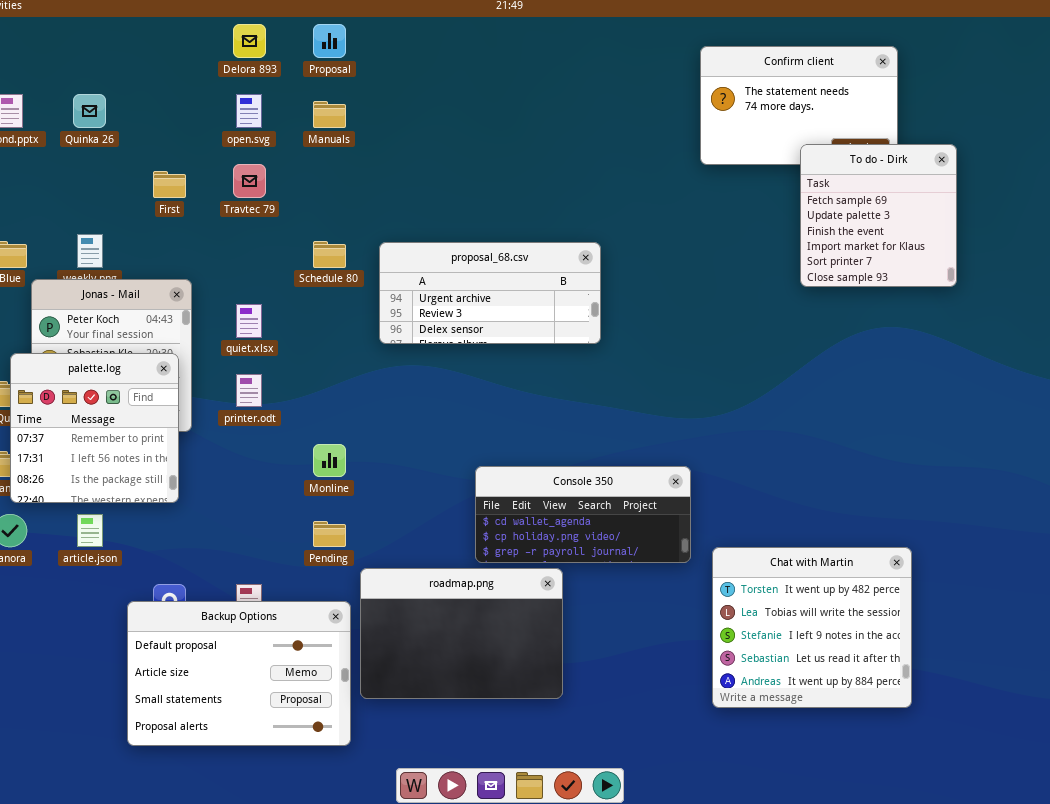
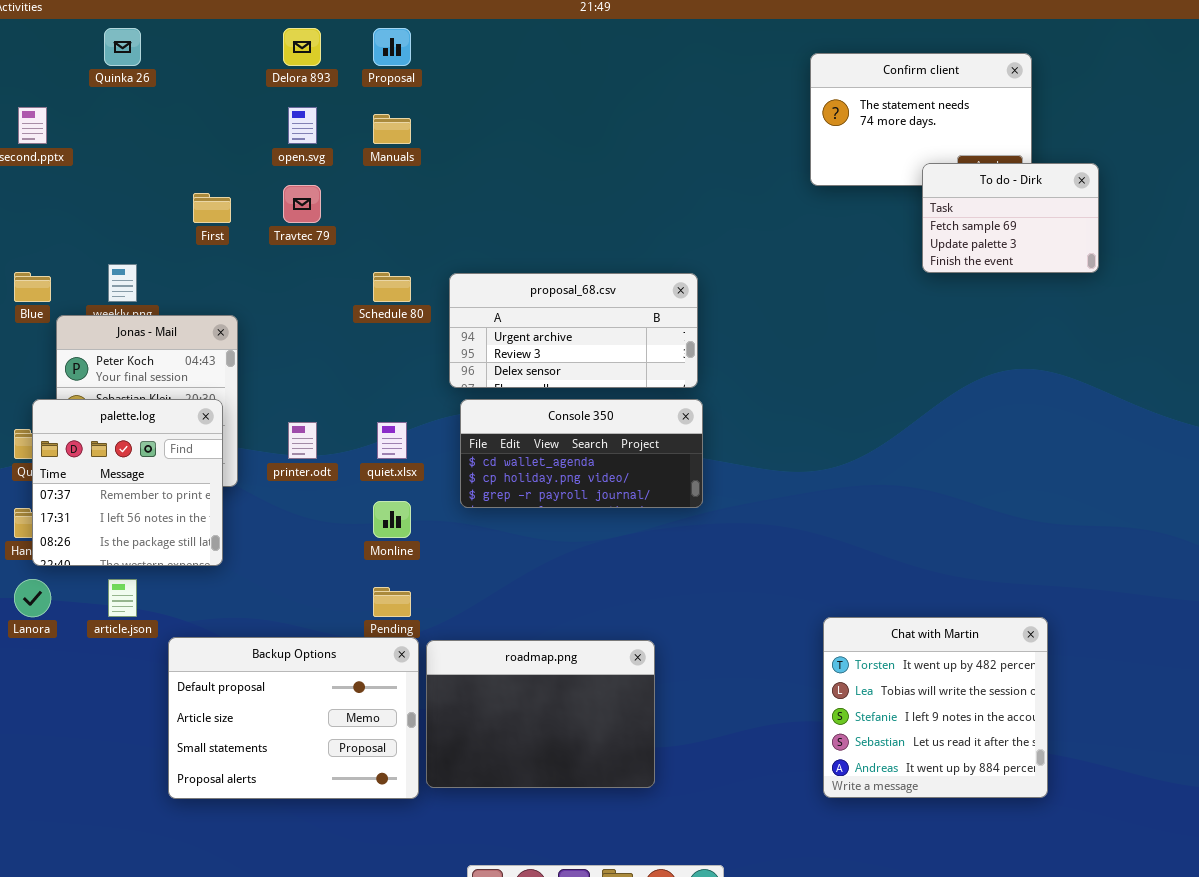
Quinka 26: [73,94,106,128] -> [104,28,141,66], moved
To do - Dirk: [800,144,957,287] -> [922,163,1099,273], resized
quiet.xlsx: [236,304,262,338] -> [377,422,407,459], moved
Console 350: [475,466,691,563] -> [460,399,703,508], moved
Backup Options: [127,601,351,746] -> [168,637,419,799], moved

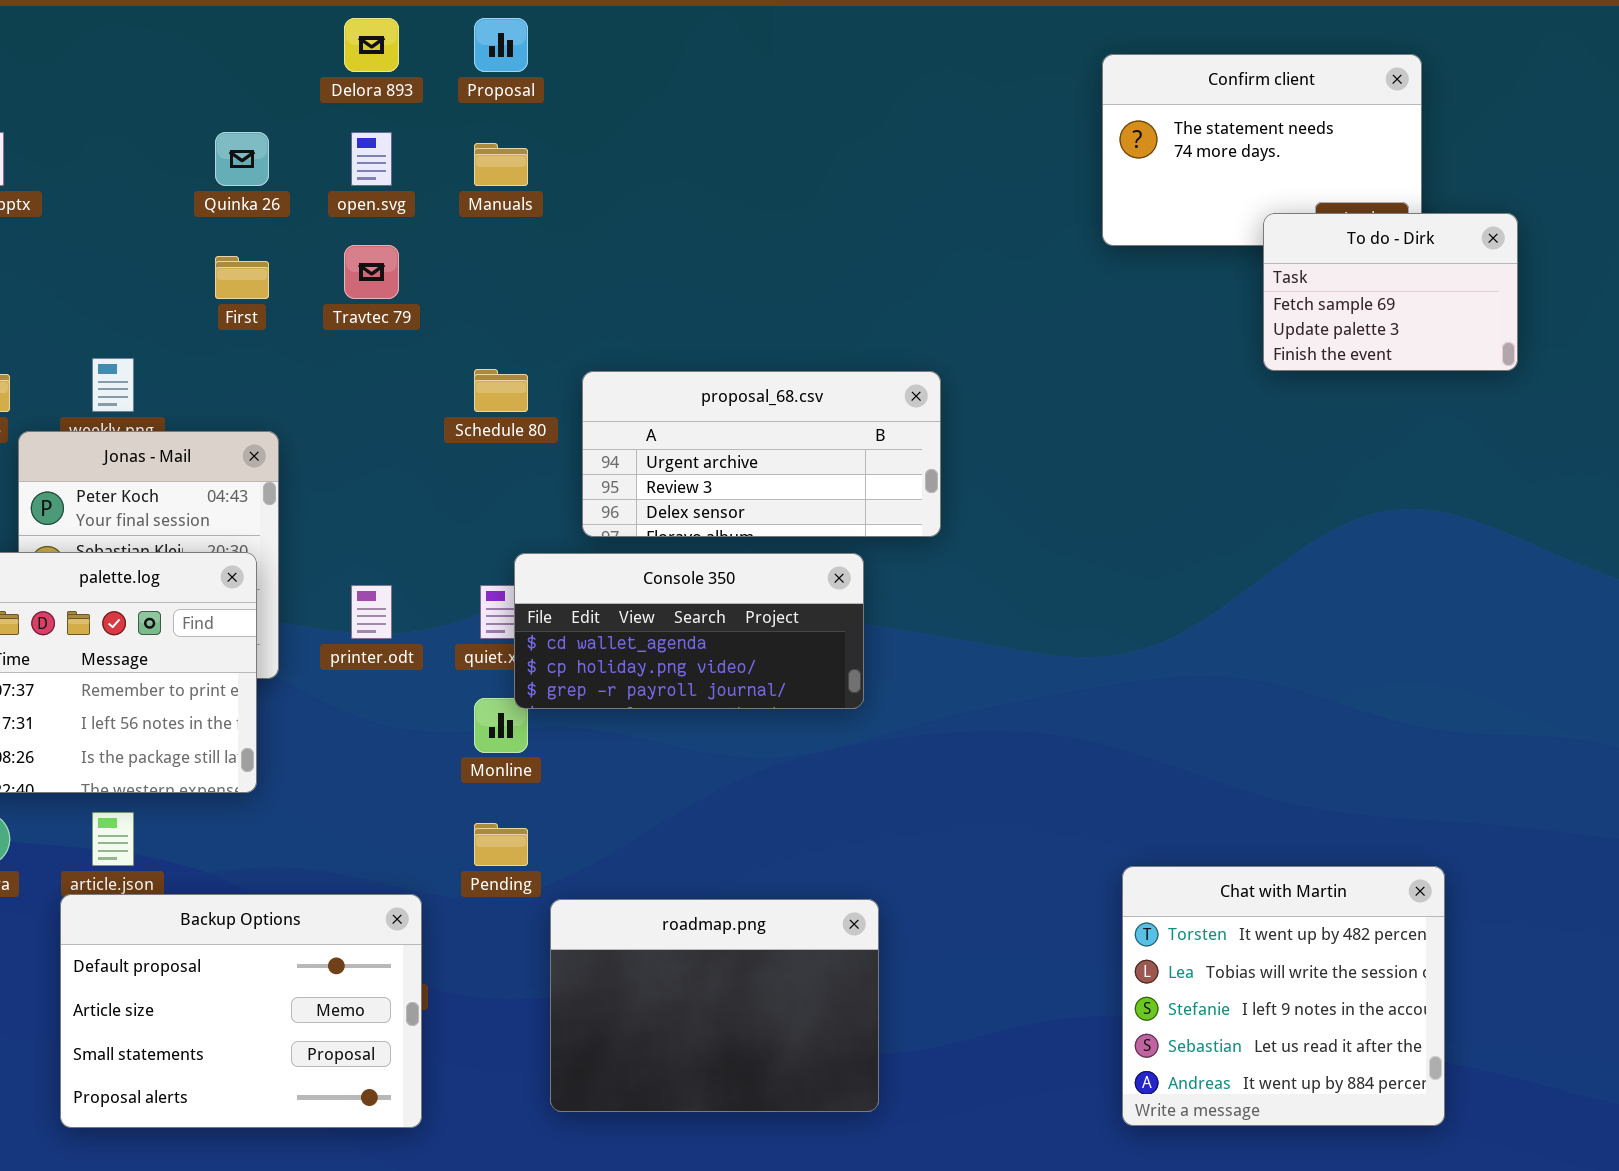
Quinka 26: [104,28,141,66] -> [215,132,269,186], moved
Console 350: [460,399,703,508] -> [514,553,864,709], moved
Backup Options: [168,637,419,799] -> [60,894,422,1128], moved

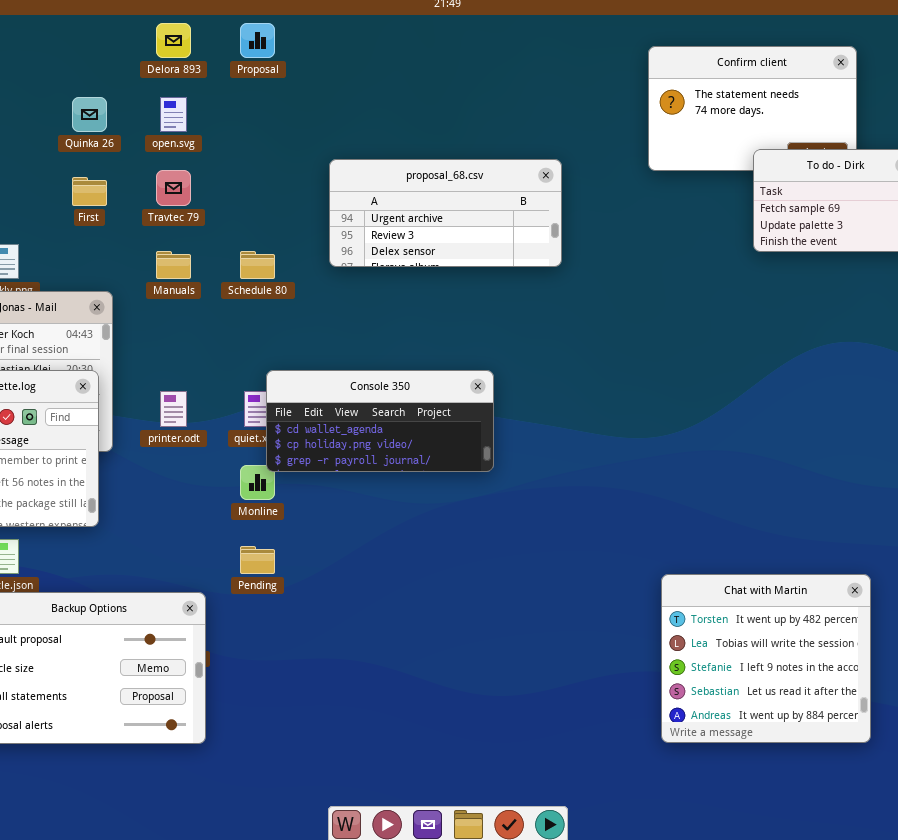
Manuals: [474,143,528,186] -> [156,251,191,279], moved
proposal_68.csv: [582,371,941,537] -> [329,159,562,267], moved
roadmap.png: [550,899,879,1112] -> none, closed

